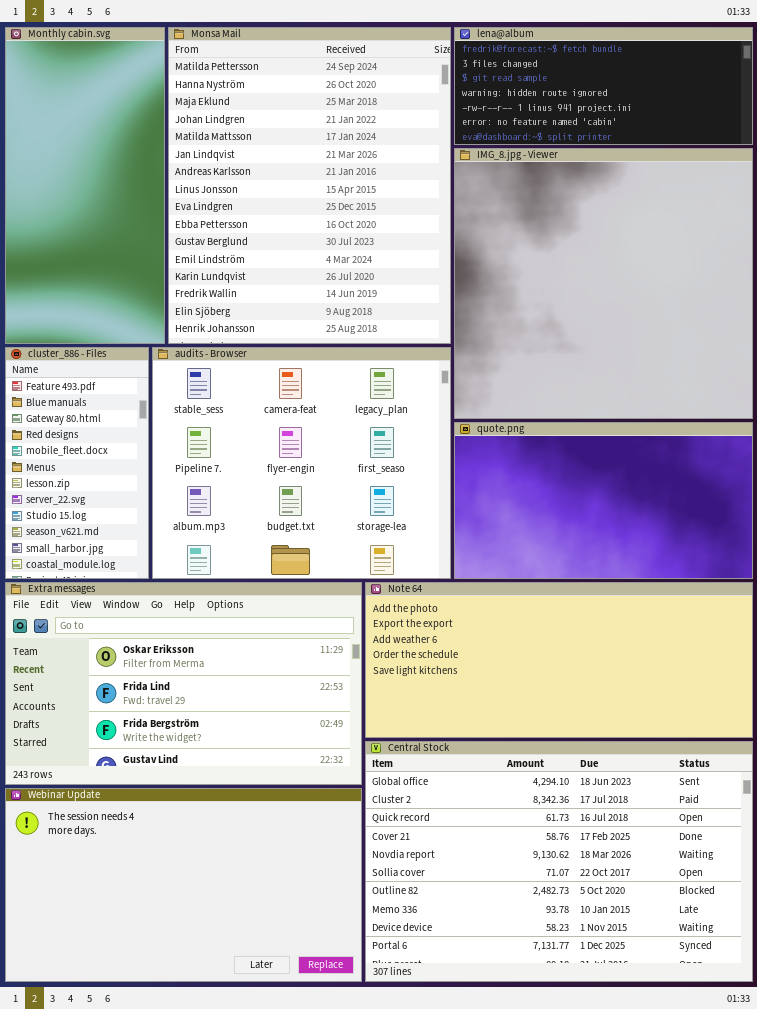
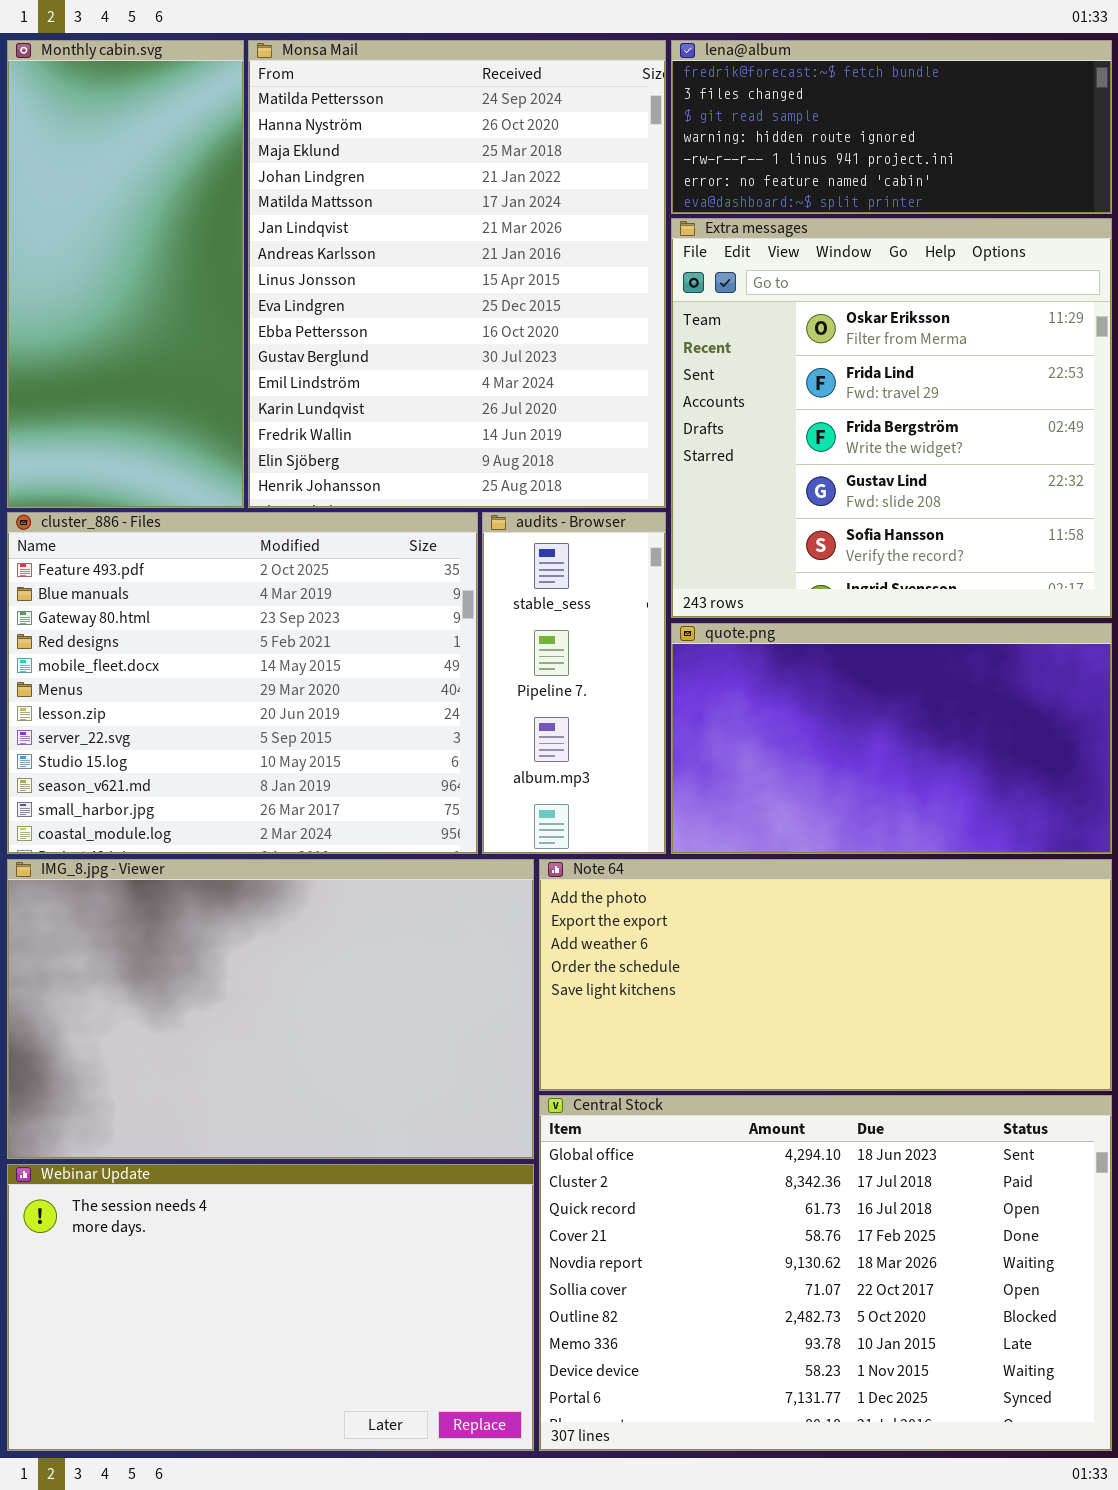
IMG_8.jpg - Viewer: [454,148,753,419] -> [7,859,534,1159], moved, resized
cluster_886 - Files: [5,347,149,579] -> [7,512,478,854], resized
audits - Browser: [152,347,451,579] -> [482,512,666,854], resized
Extra messages: [5,582,362,785] -> [671,218,1112,618], moved, resized

